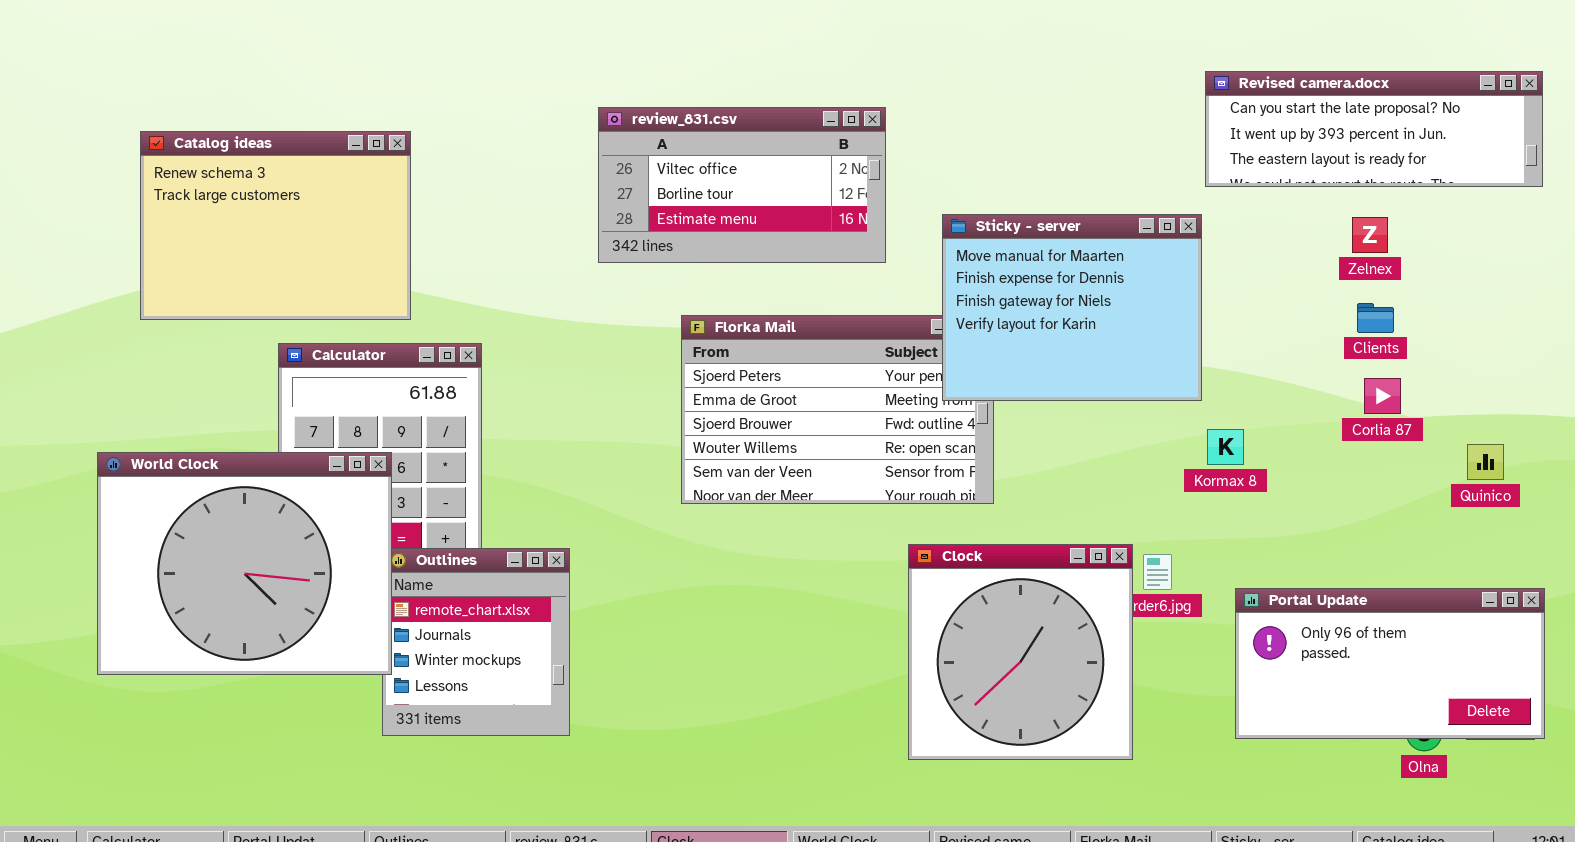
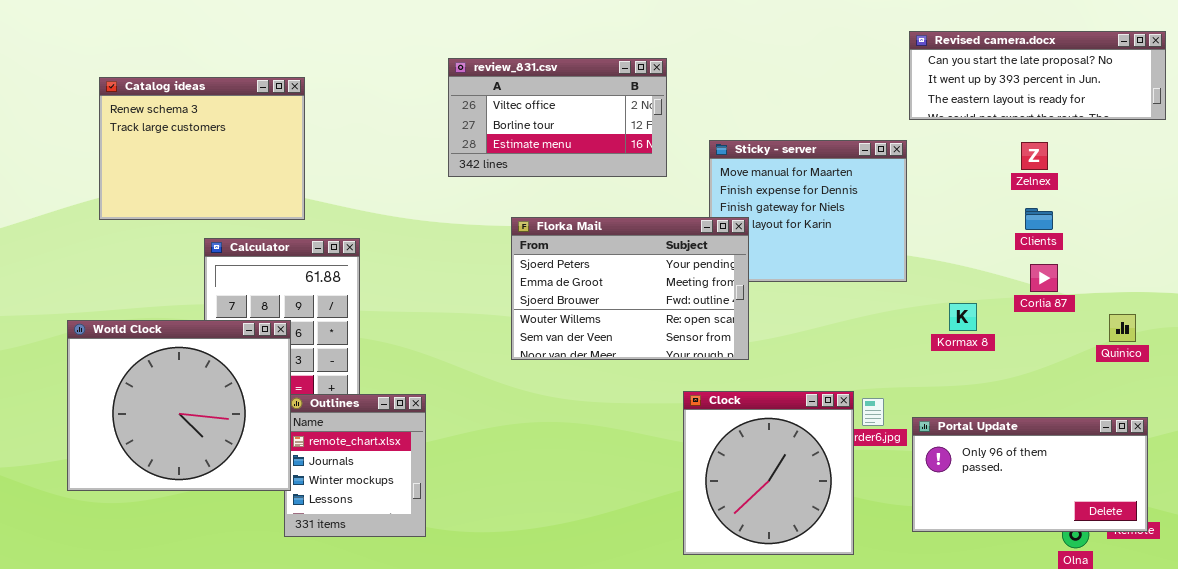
Florka Mail: [681,315,994,504] -> [511,217,749,360], raised
Kormax 8: [1207,429,1244,465] -> [949,303,977,331], moved
Portal Update: [1235,588,1545,739] -> [912,417,1148,532], moved

